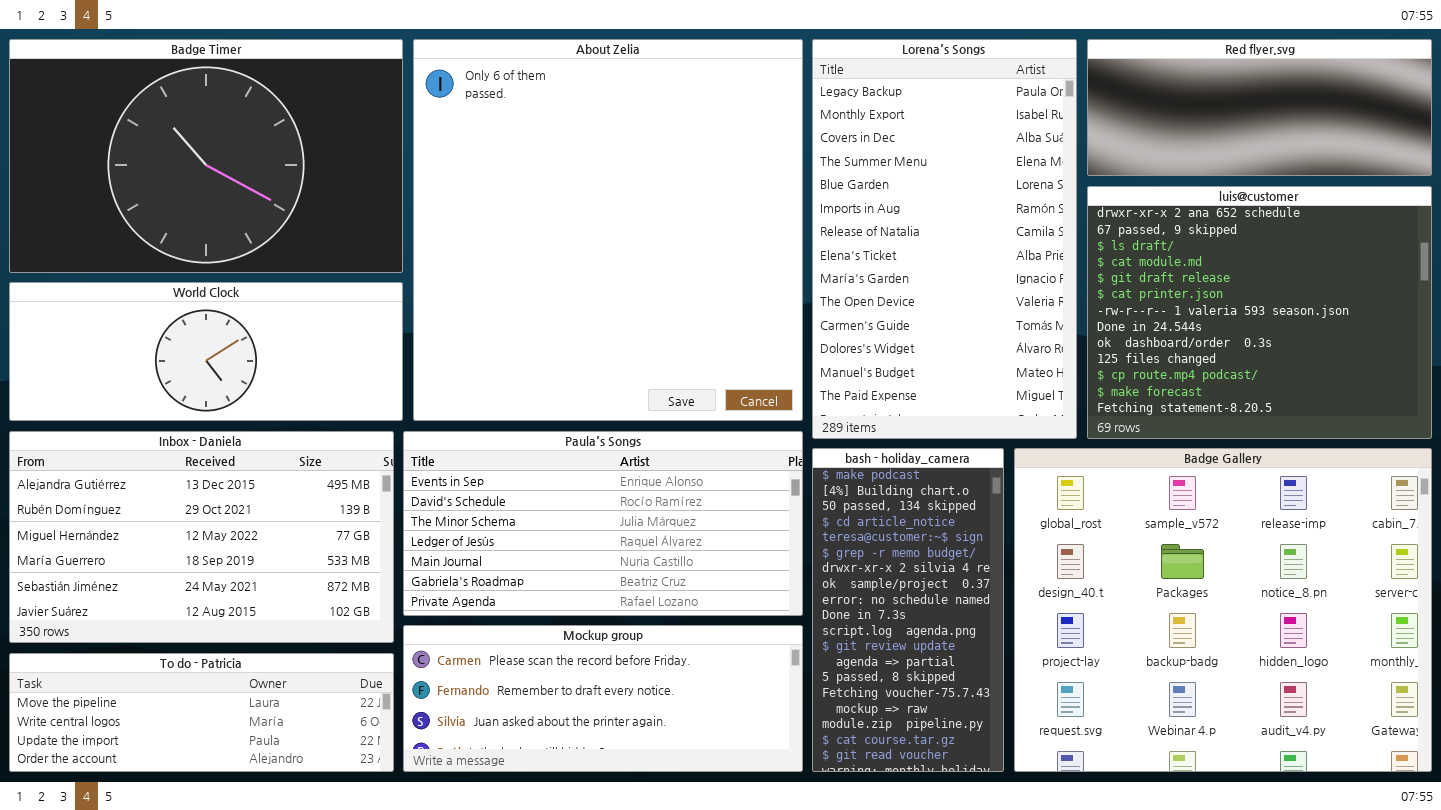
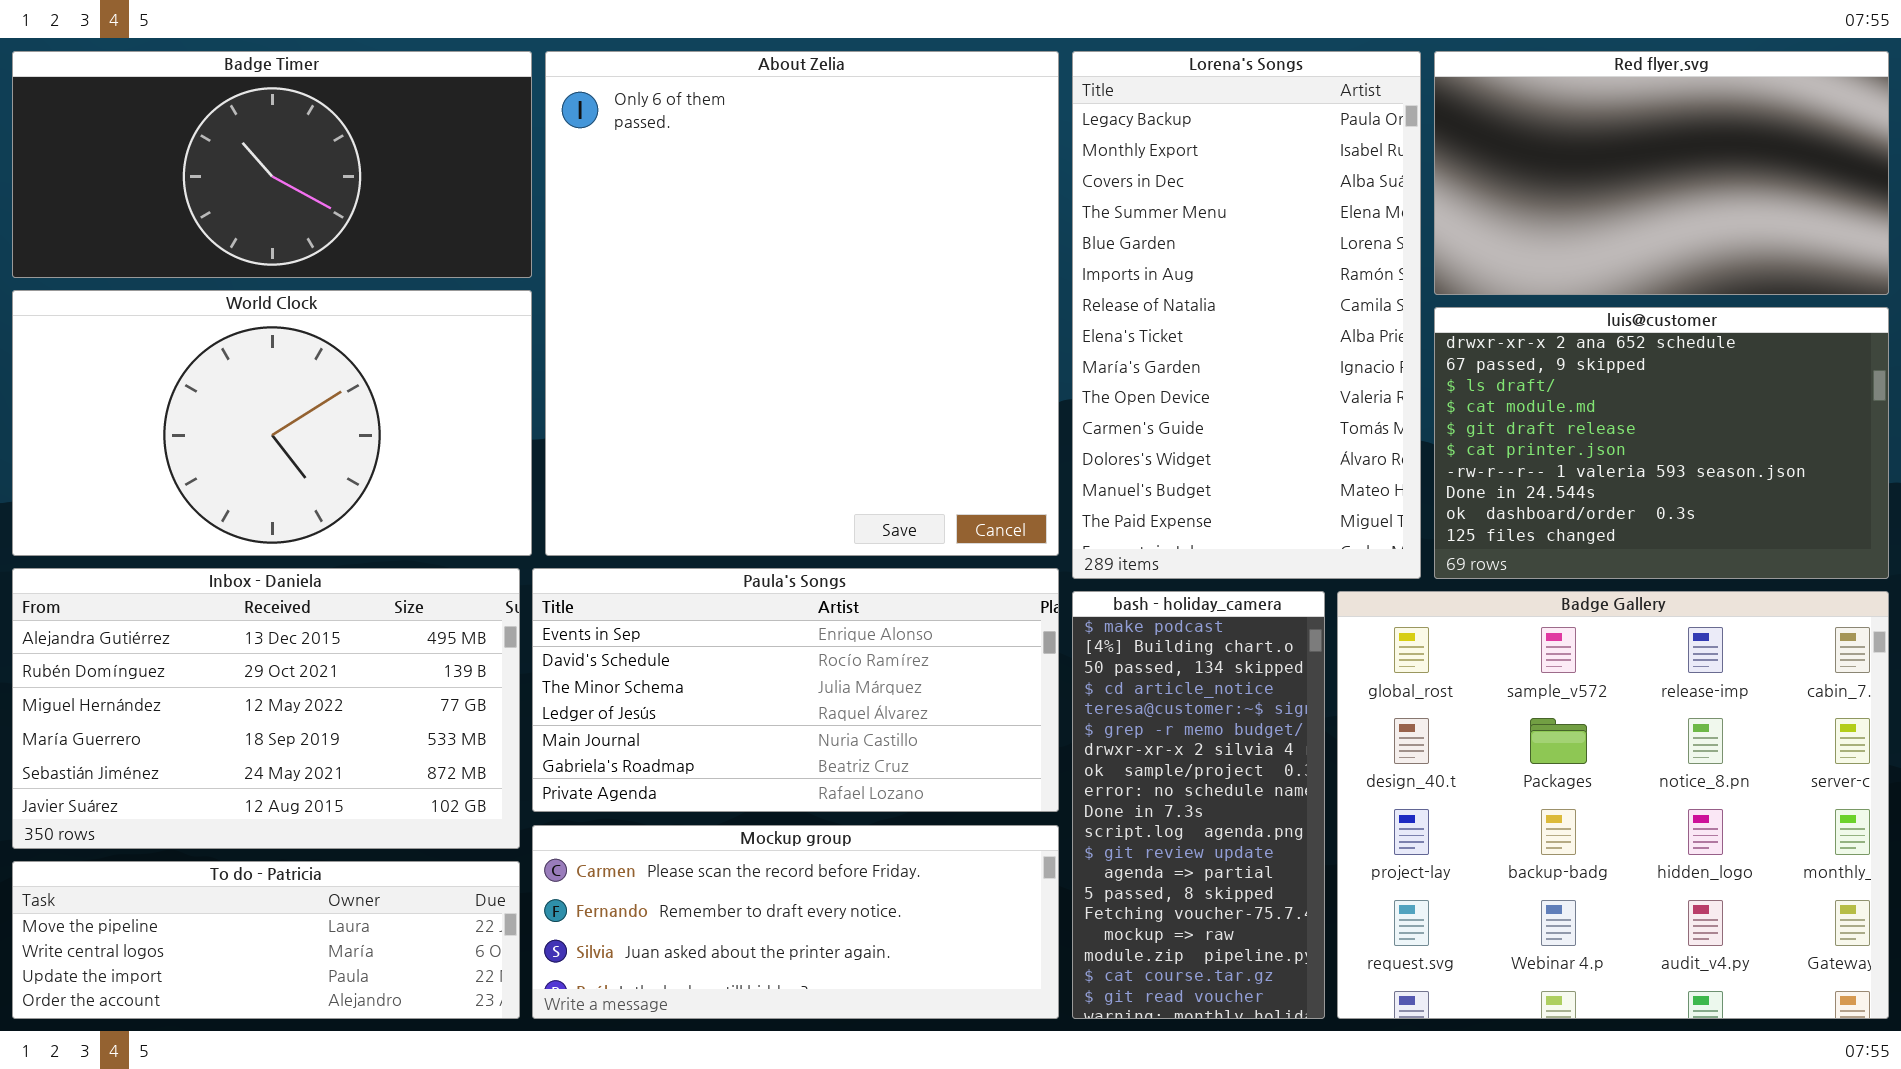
Badge Timer: [9,39,403,273] -> [12,51,532,278], resized
Red flyer.svg: [1087,39,1432,176] -> [1434,51,1889,295], resized
luis@customer: [1087,186,1432,439] -> [1434,307,1889,579], resized
World Clock: [9,282,403,421] -> [12,290,532,556], resized

